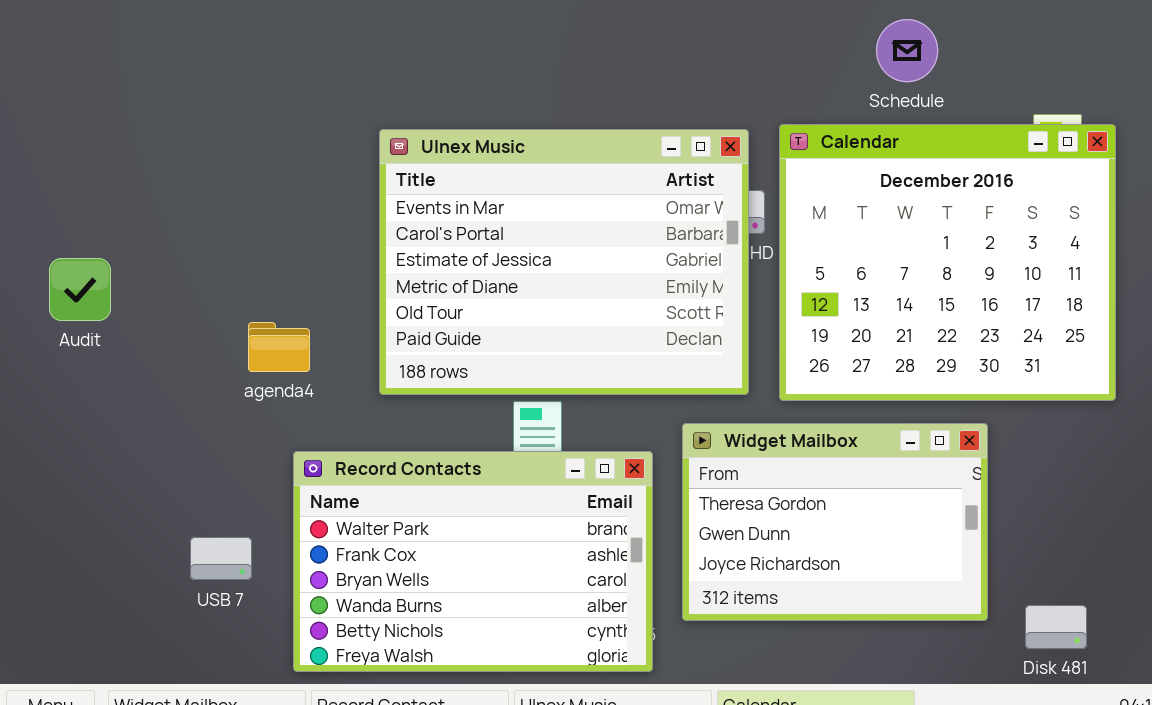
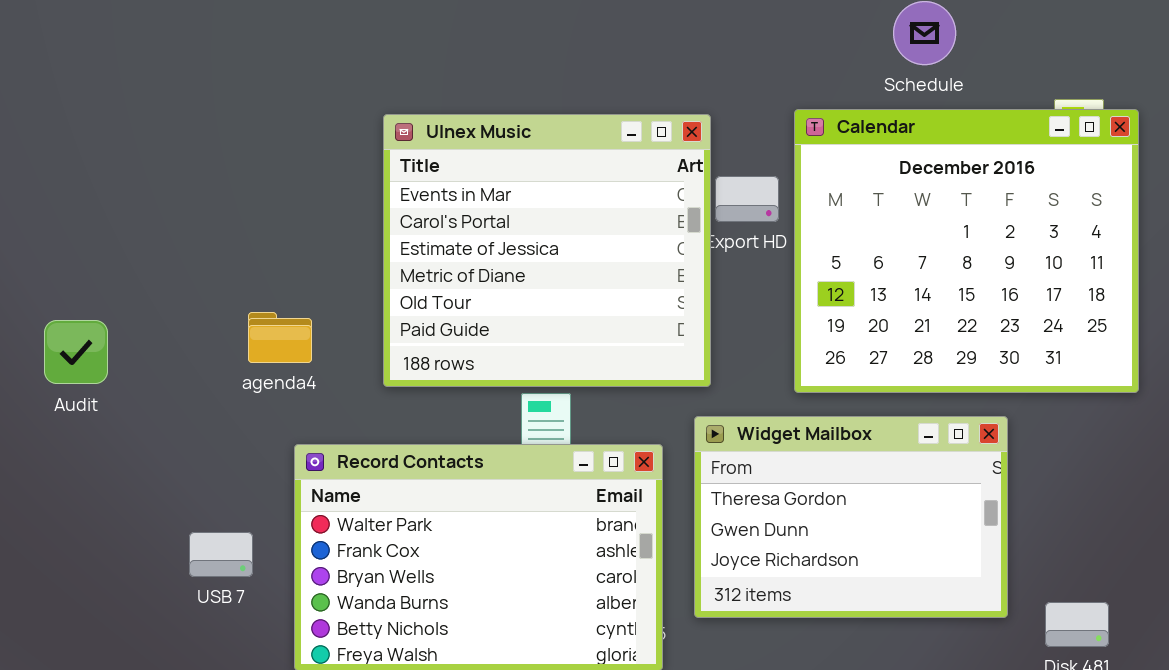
Ulnex Music: [379,129,749,395] -> [383,114,711,387], resized
Audit: [49,258,111,321] -> [44,320,108,384], moved

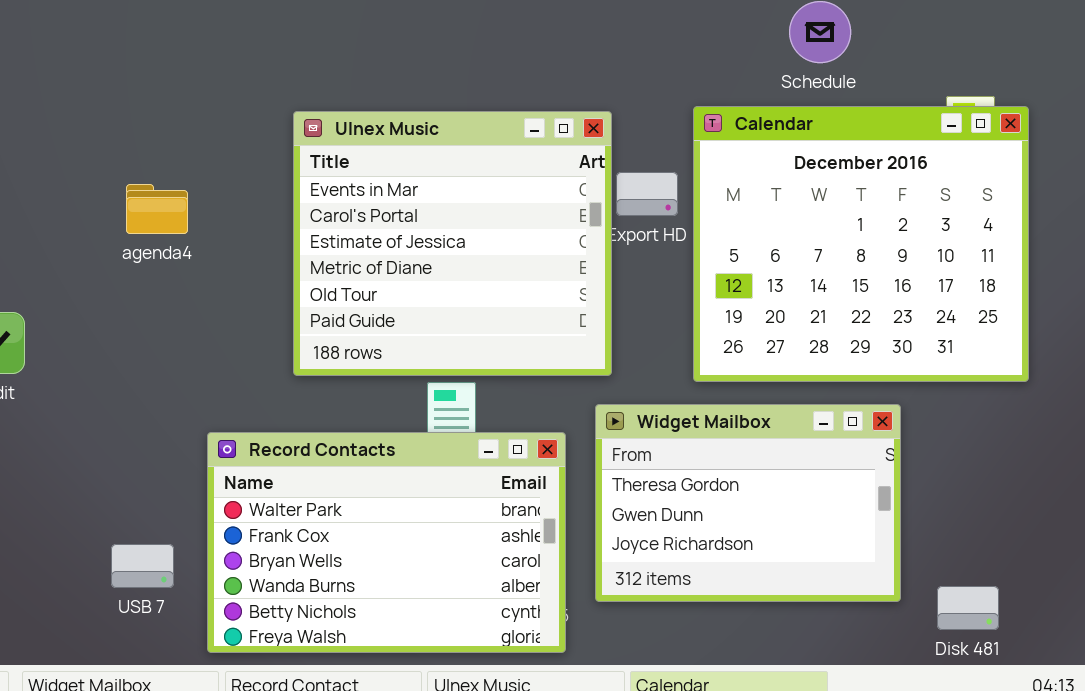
agenda4: [248,312,312,363] -> [126,184,188,234], moved
USB 7: [189,532,253,577] -> [111,544,174,588], moved

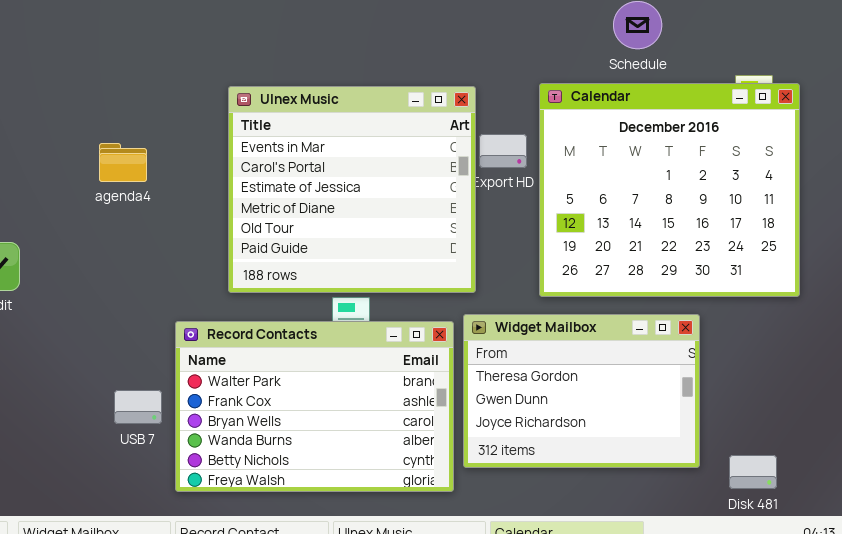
Record Contacts: [207,432,566,653] -> [175,321,454,492], moved
USB 7: [111,544,174,588] -> [114,390,162,424], moved

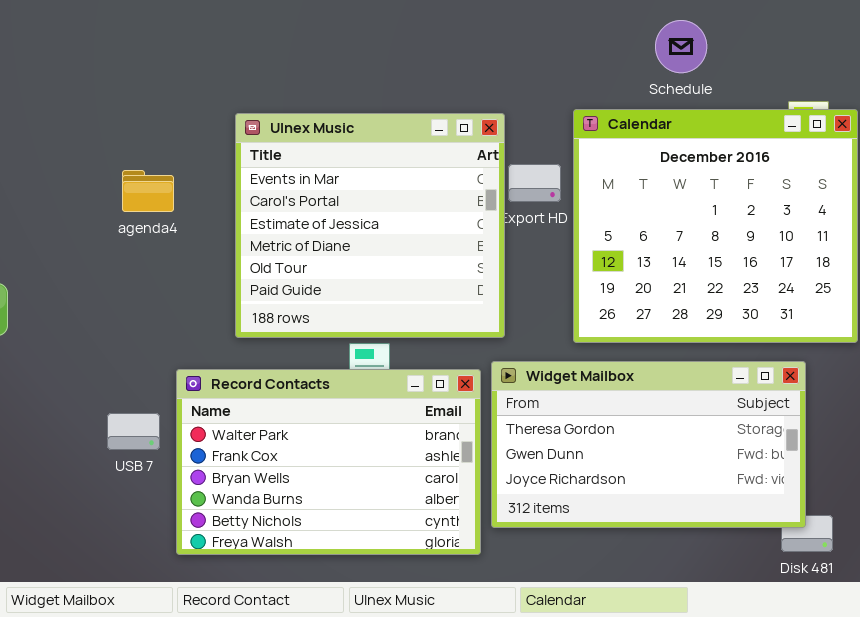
agenda4: [99,143,147,182] -> [122,170,174,212], moved
Widget Mailbox: [463,314,700,468] -> [491,361,806,528], resized
USB 7: [114,390,162,424] -> [107,413,160,450], moved

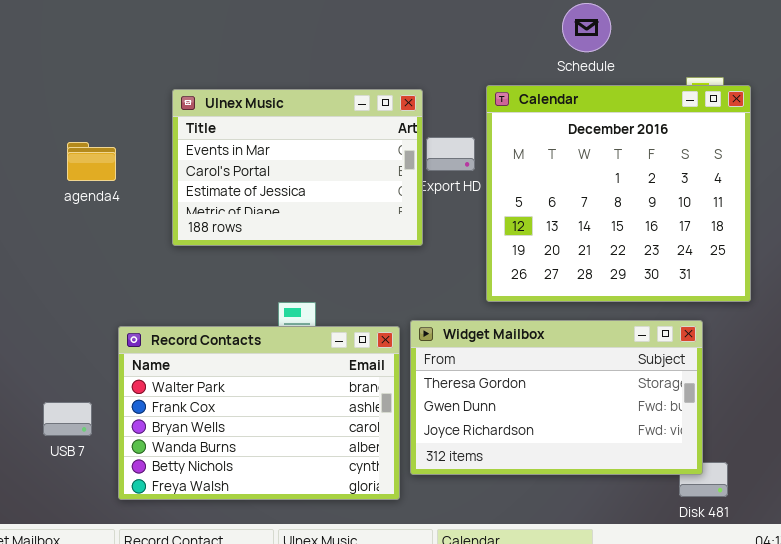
Ulnex Music: [235,113,505,338] -> [172,89,423,246], resized
USB 7: [107,413,160,450] -> [43,402,92,436], moved

